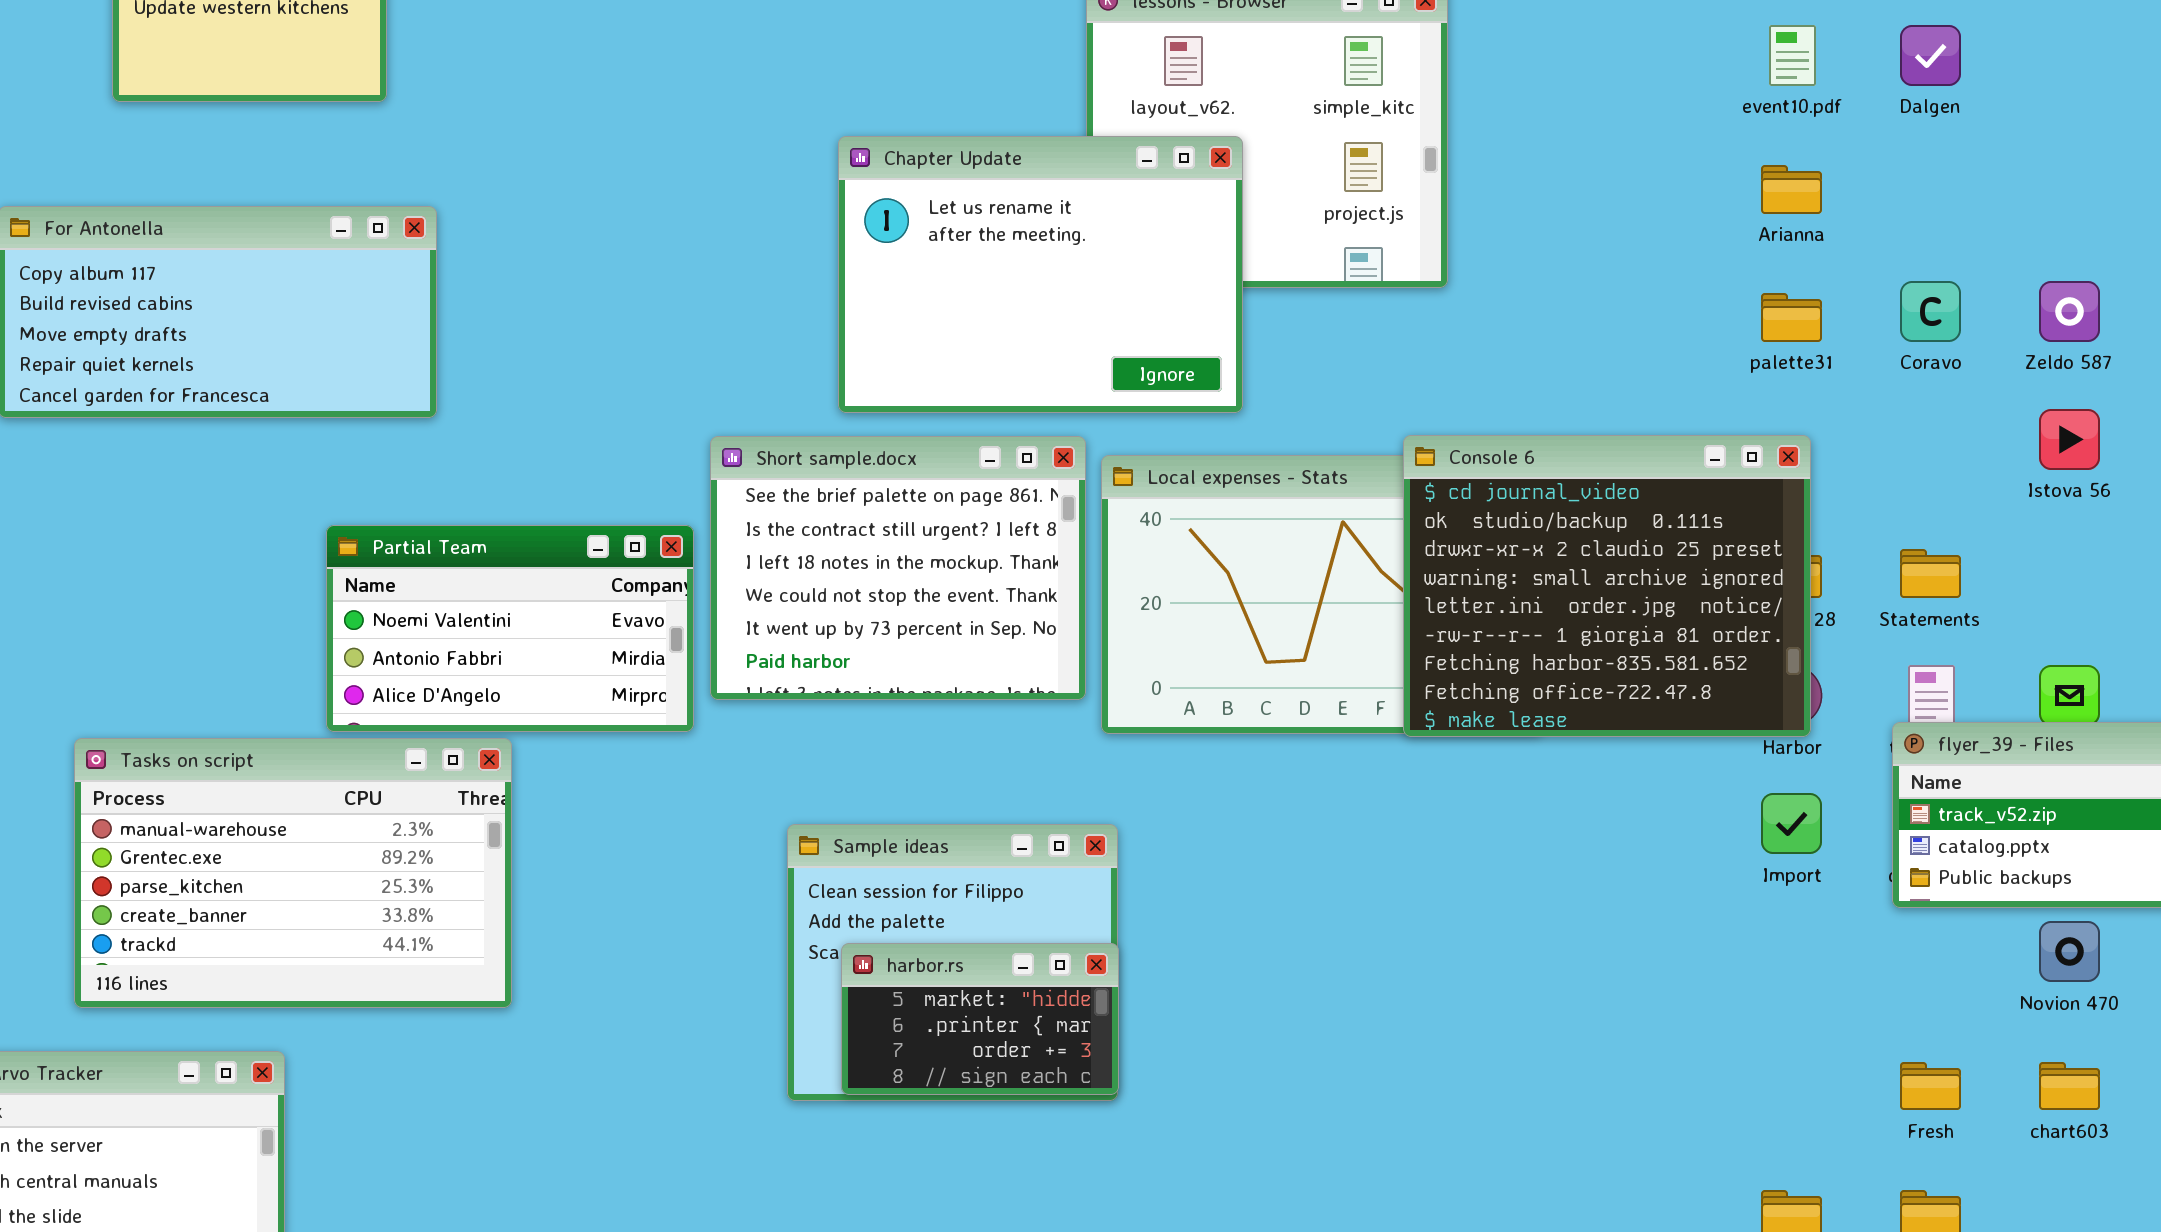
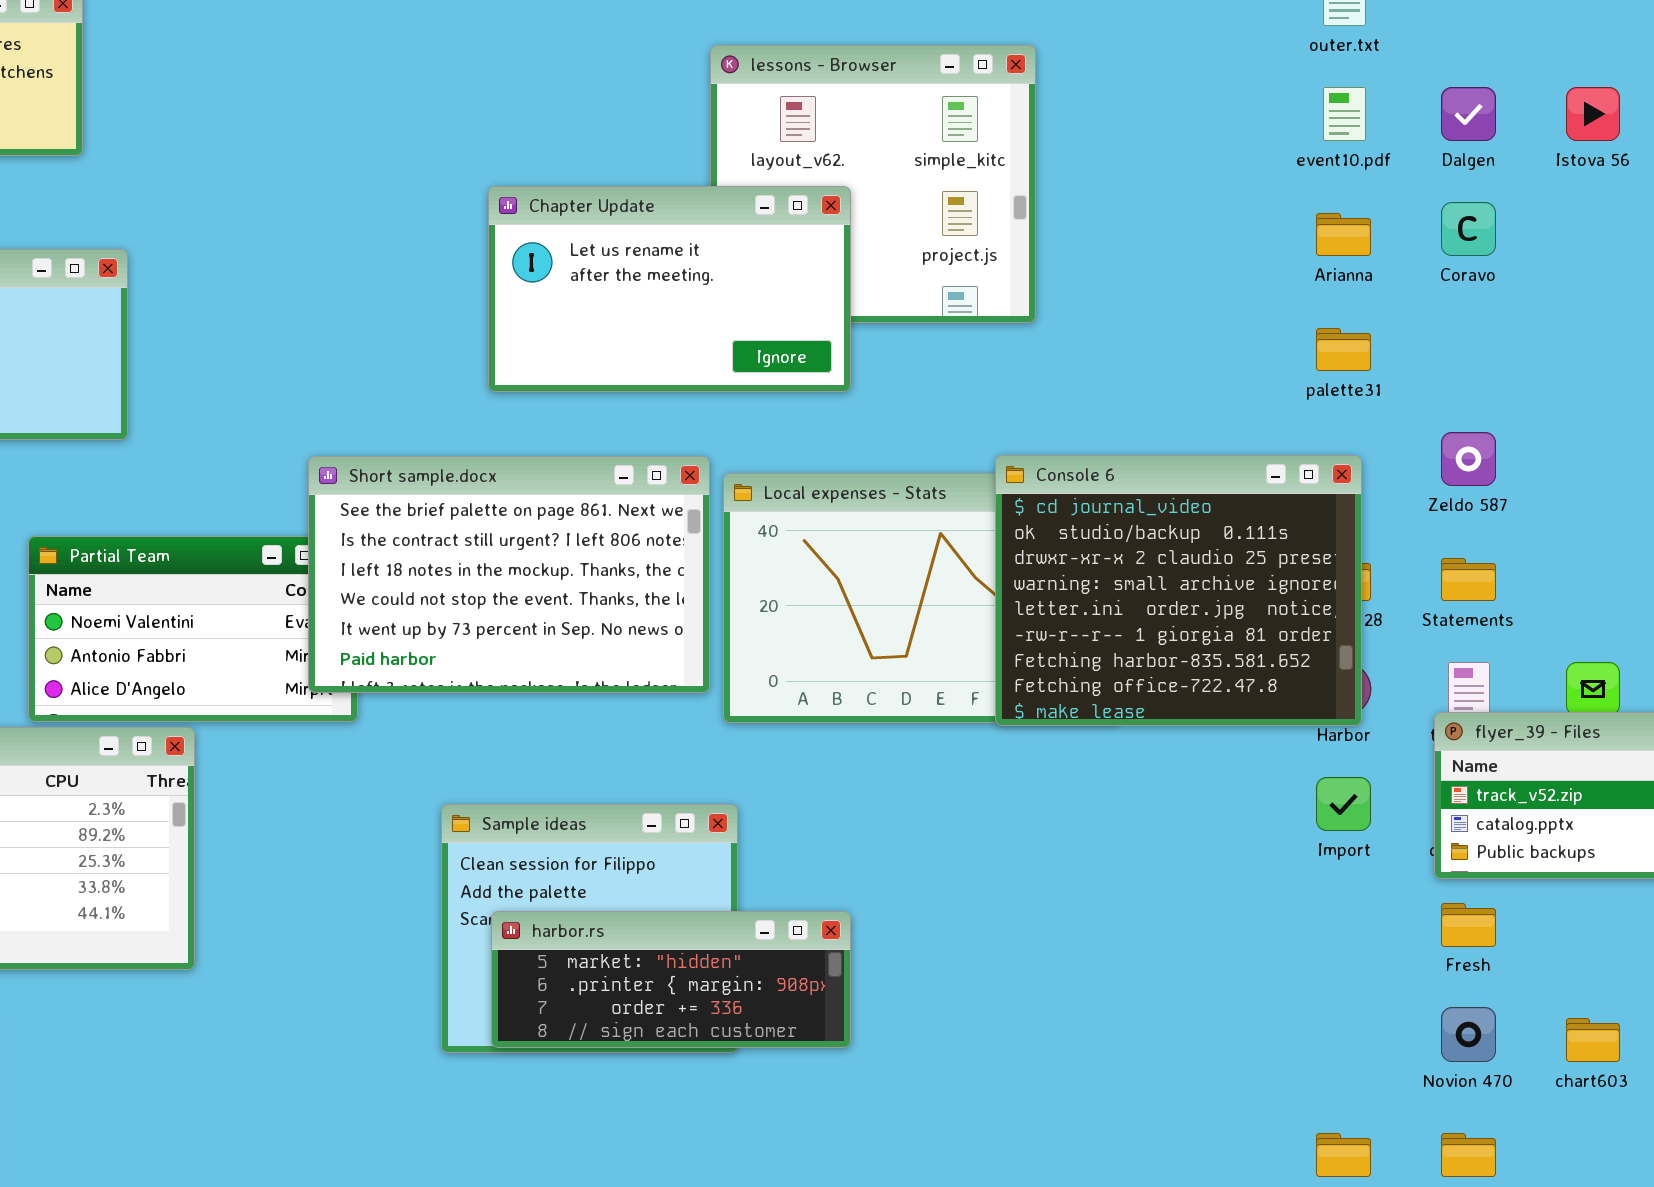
Chapter Update: [838,136,1243,413] -> [488,186,851,392], resized
Coravo: [1900,281,1961,342] -> [1441,202,1496,256], moved
Zeldo 587: [2039,281,2100,342] -> [1441,432,1496,486], moved
Istova 56: [2039,409,2100,470] -> [1566,87,1620,141], moved
Short sample.docx: [710,436,1086,700] -> [308,456,710,693], resized
Novion 470: [2039,921,2100,982] -> [1441,1007,1496,1062], moved
harbor.rs: [841,943,1119,1095] -> [491,911,851,1048], resized
Fresh: [1900,1062,1961,1110] -> [1441,903,1496,947], moved

